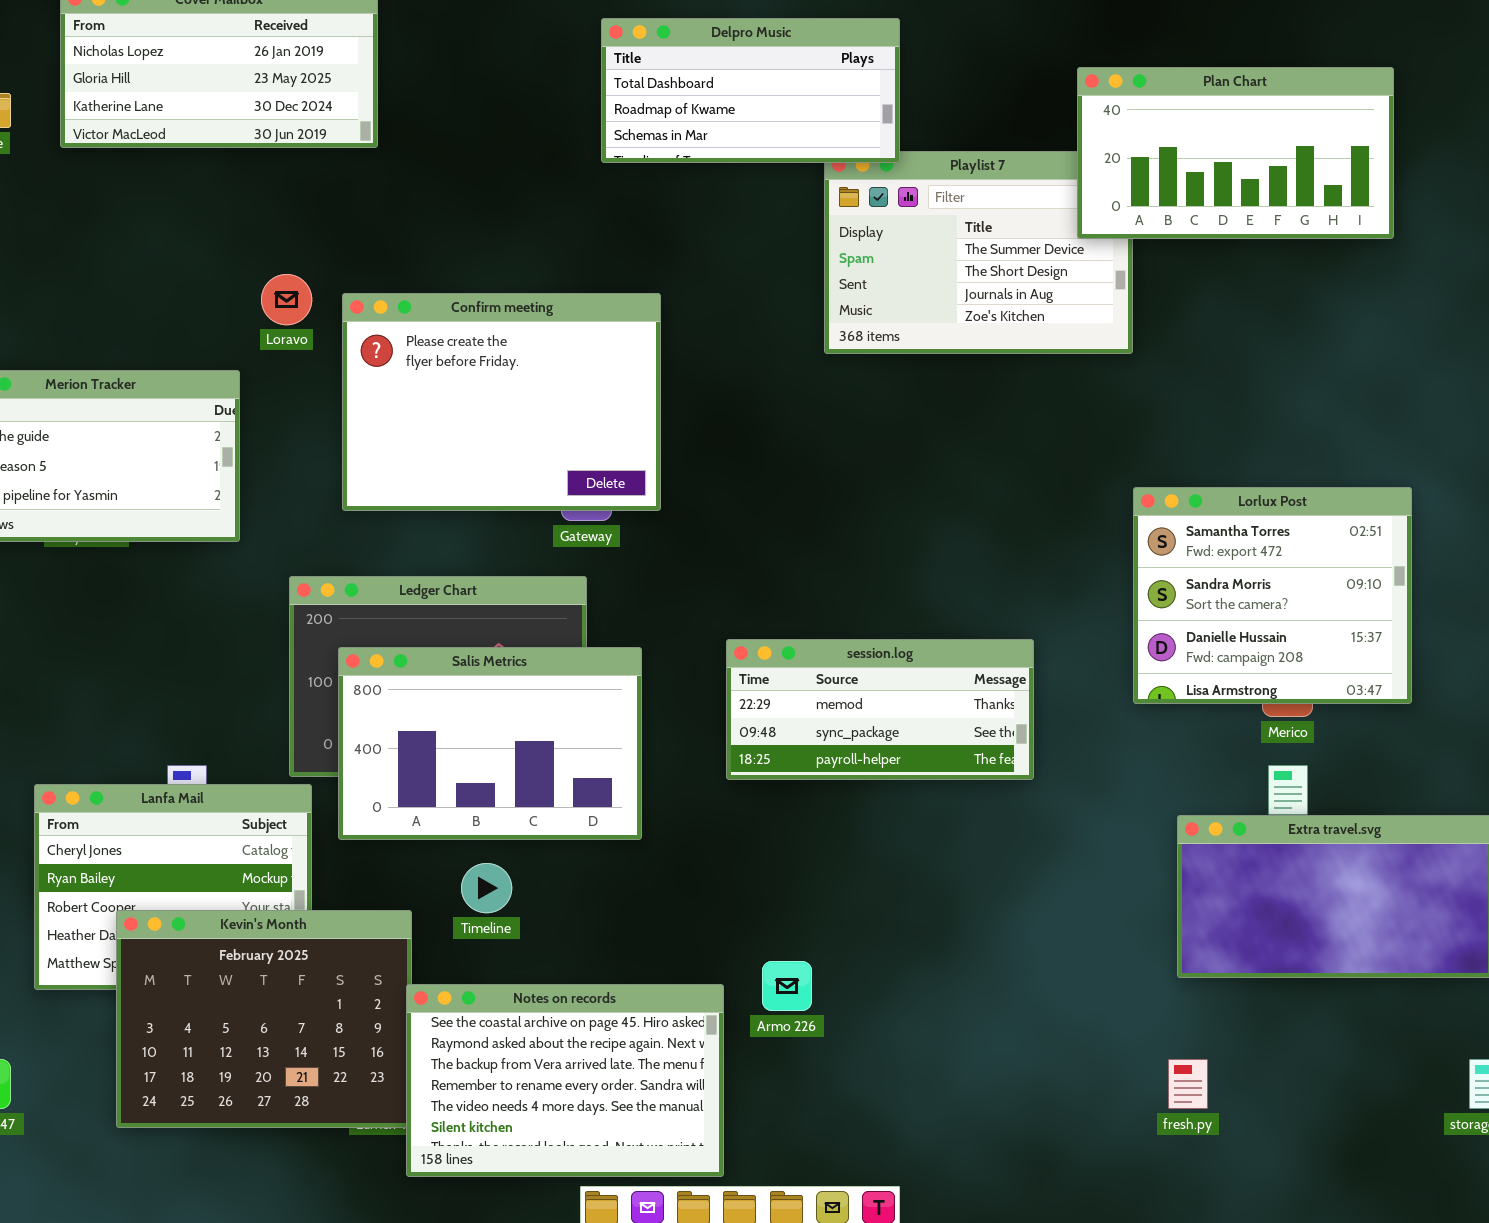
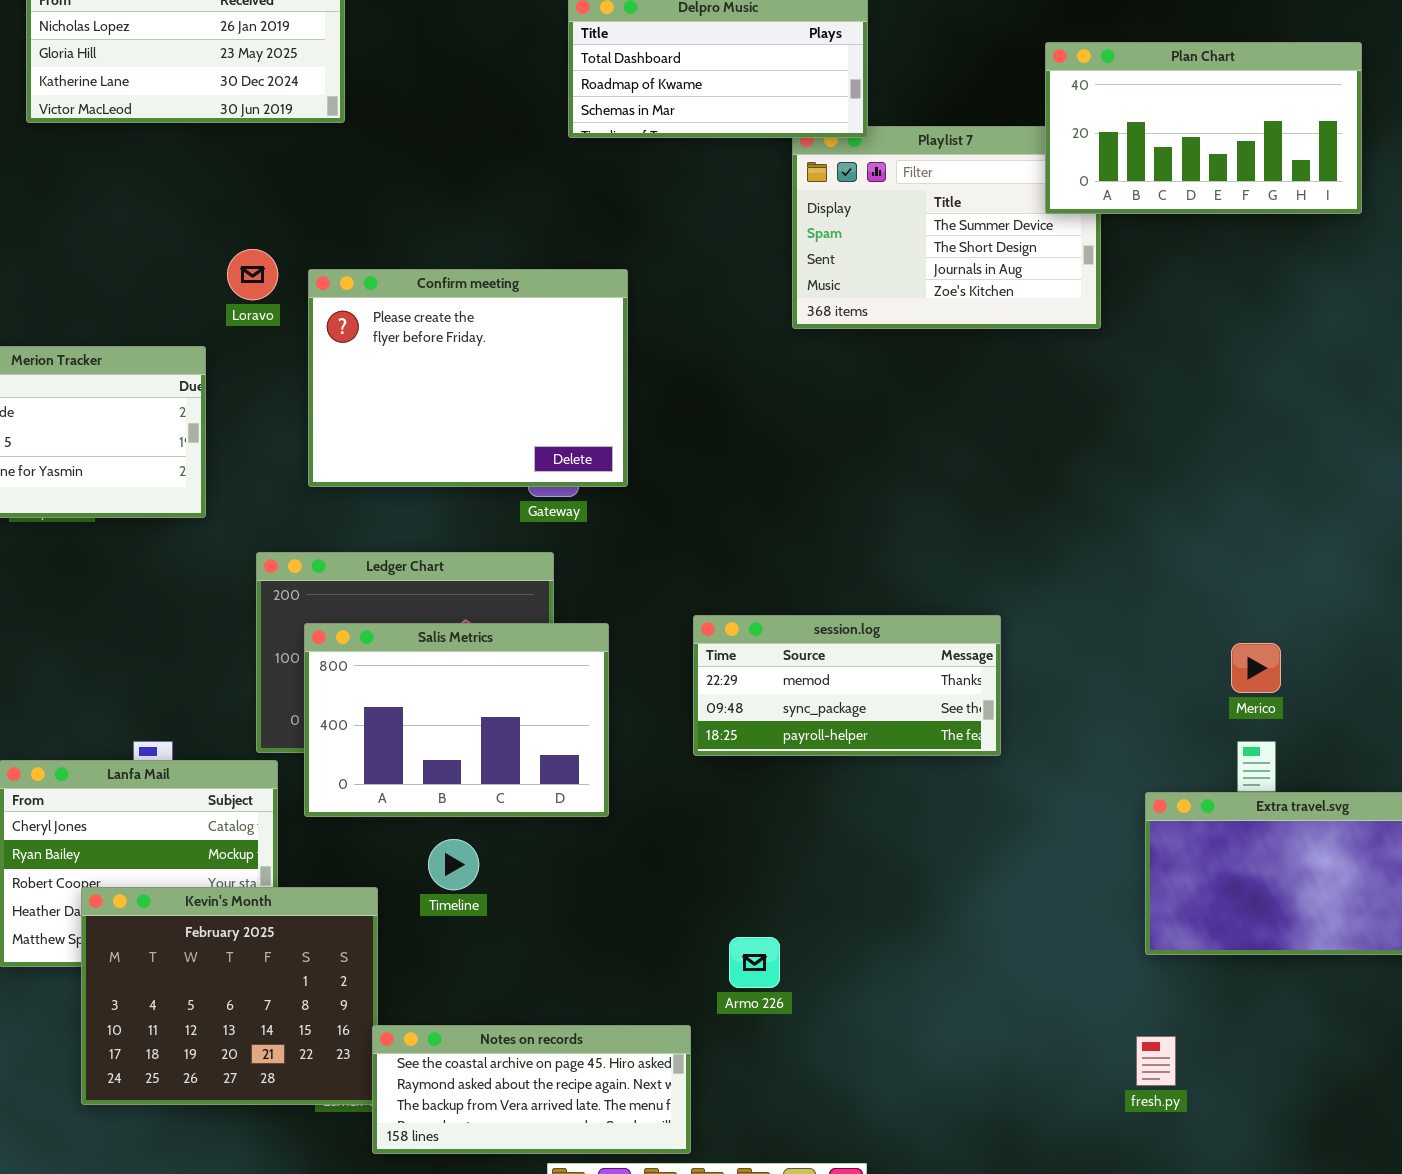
Lorlux Post: [1133,487,1412,704] -> none, closed
Notes on records: [406,984,724,1177] -> [372,1025,691,1154], resized

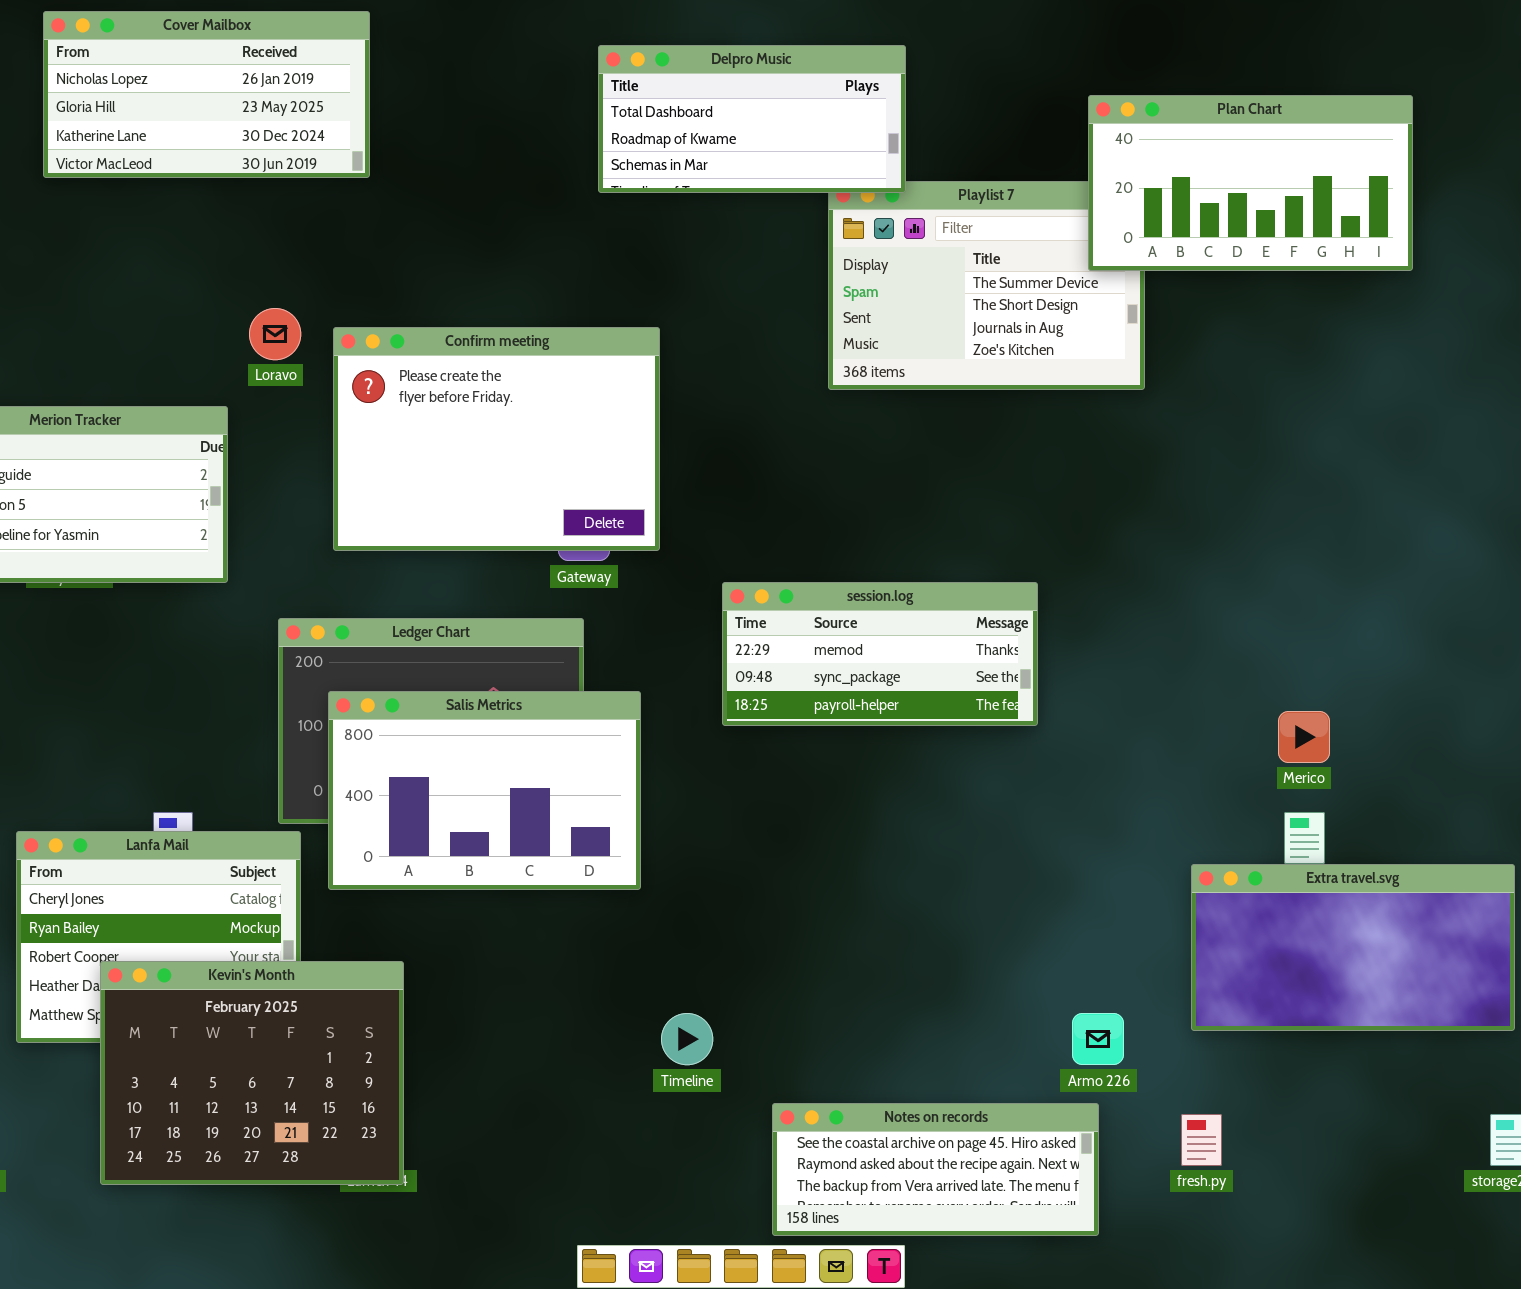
session.log: [693,615,1001,756] -> [722,582,1038,726], moved
Timeline: [428,839,479,890] -> [661,1013,713,1065], moved
Armo 226: [729,937,780,988] -> [1072,1013,1124,1065], moved
Notes on records: [372,1025,691,1154] -> [772,1103,1099,1236], moved

